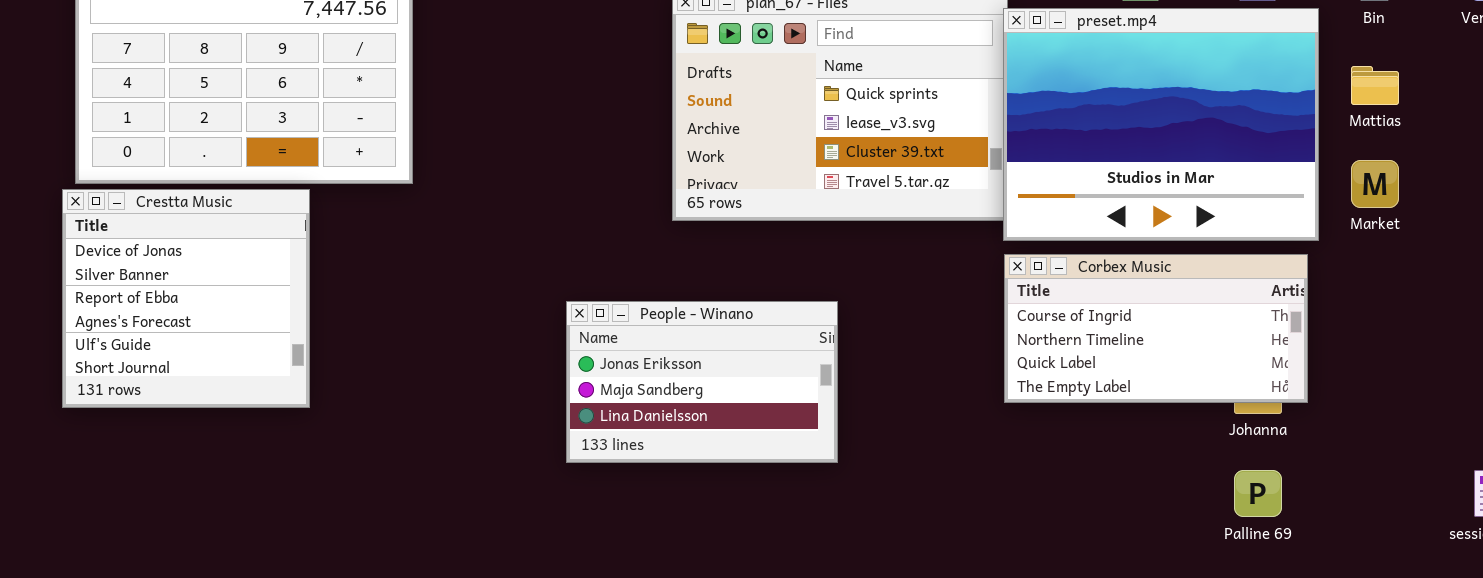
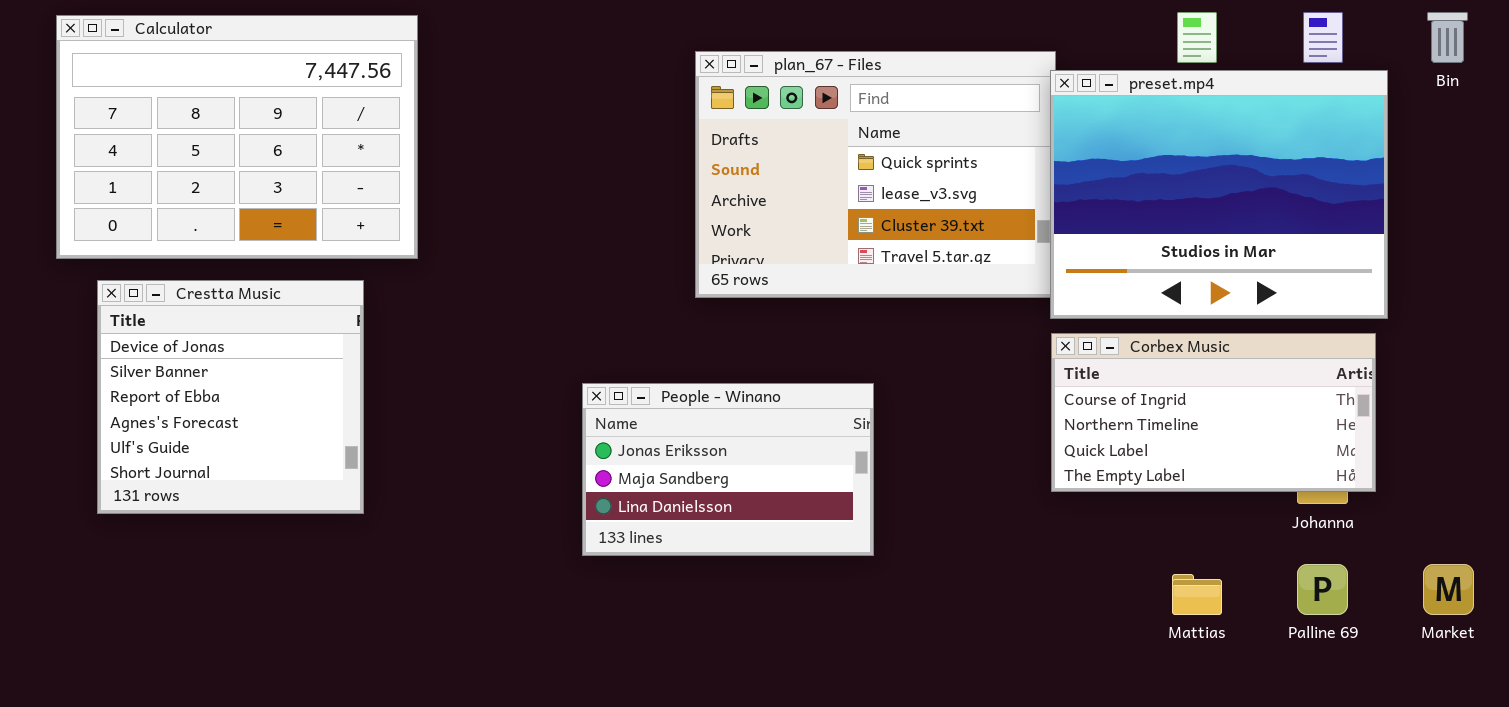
Mattias: [1351,66,1399,105] -> [1172,574,1222,615], moved
Market: [1351,160,1399,208] -> [1423,564,1474,615], moved
Crestta Music: [62,189,310,408] -> [97,280,364,514], moved

